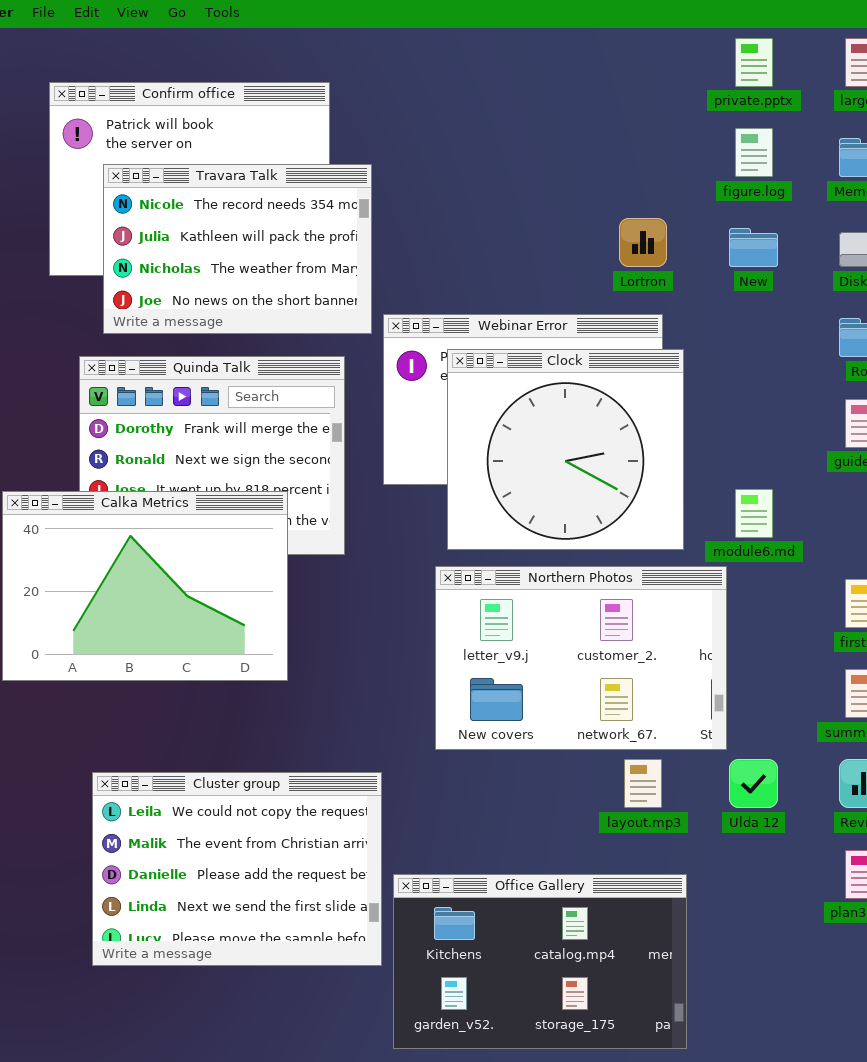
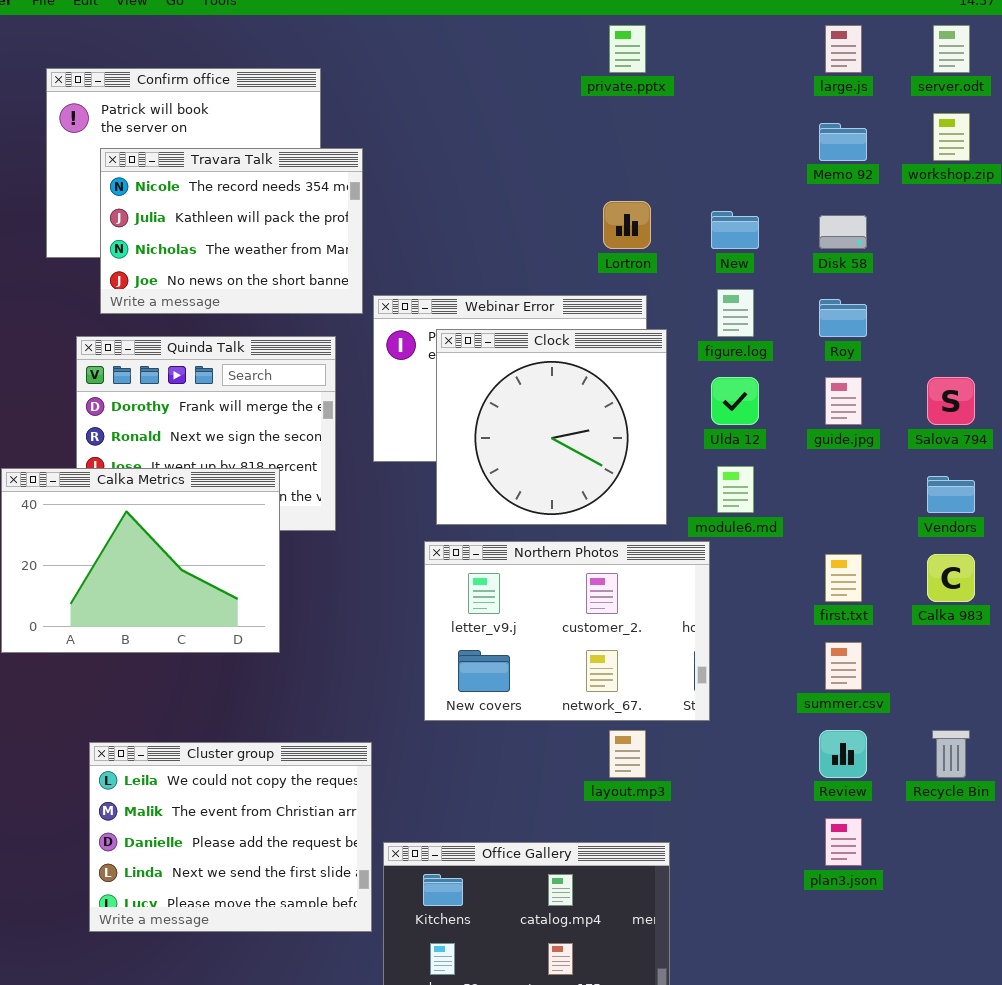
private.pptx: [735,38,773,87] -> [609,25,646,73], moved
figure.log: [735,128,773,177] -> [717,289,754,337], moved
Ulda 12: [729,759,778,808] -> [711,377,759,425], moved

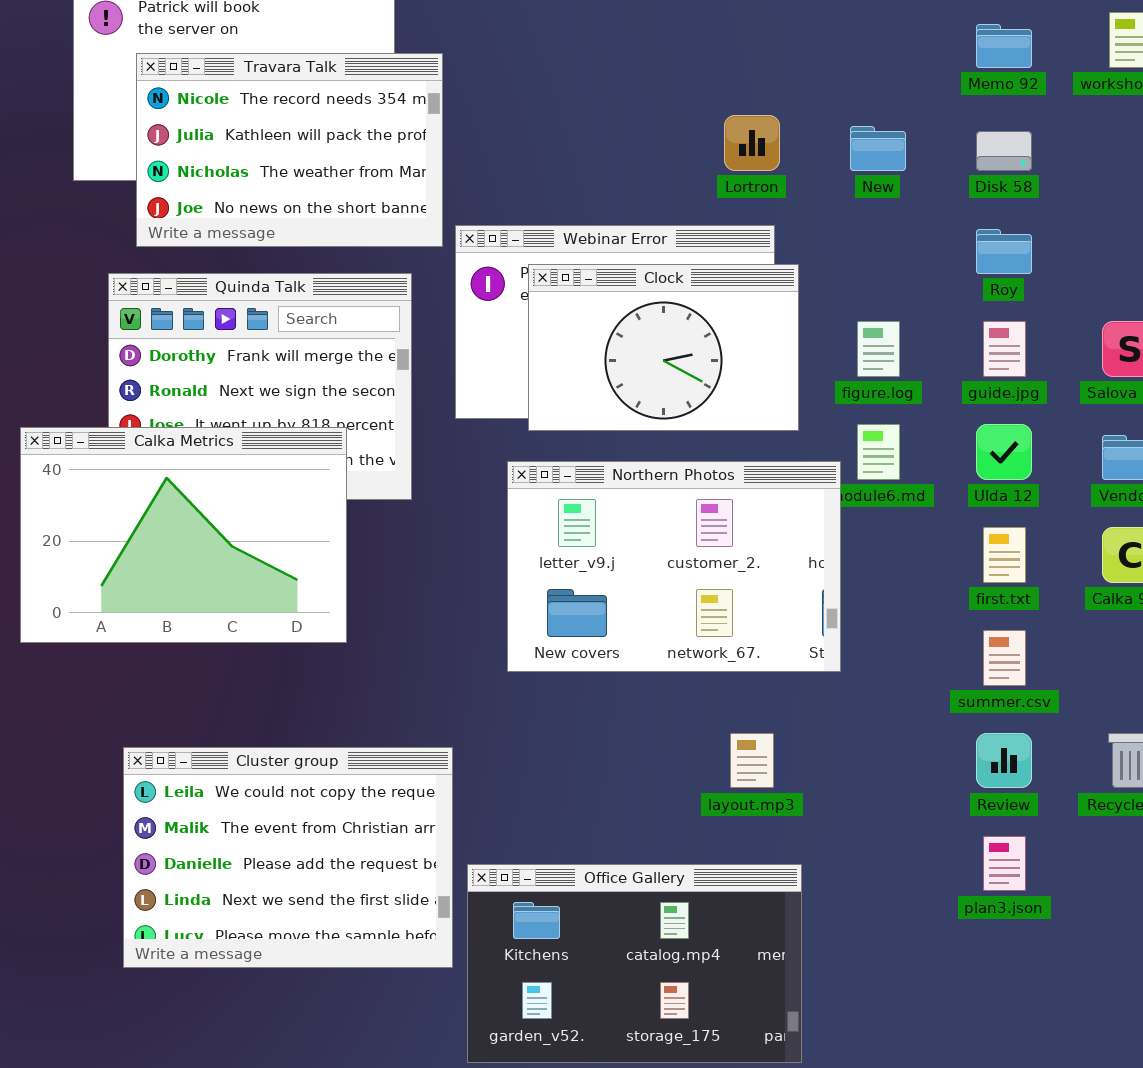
figure.log: [717,289,754,337] -> [857,321,900,377], moved
Clock: [436,329,667,525] -> [528,264,799,431], resized
Ulda 12: [711,377,759,425] -> [976,424,1032,480], moved
Northern Photos: [424,541,710,721] -> [507,461,841,672], moved

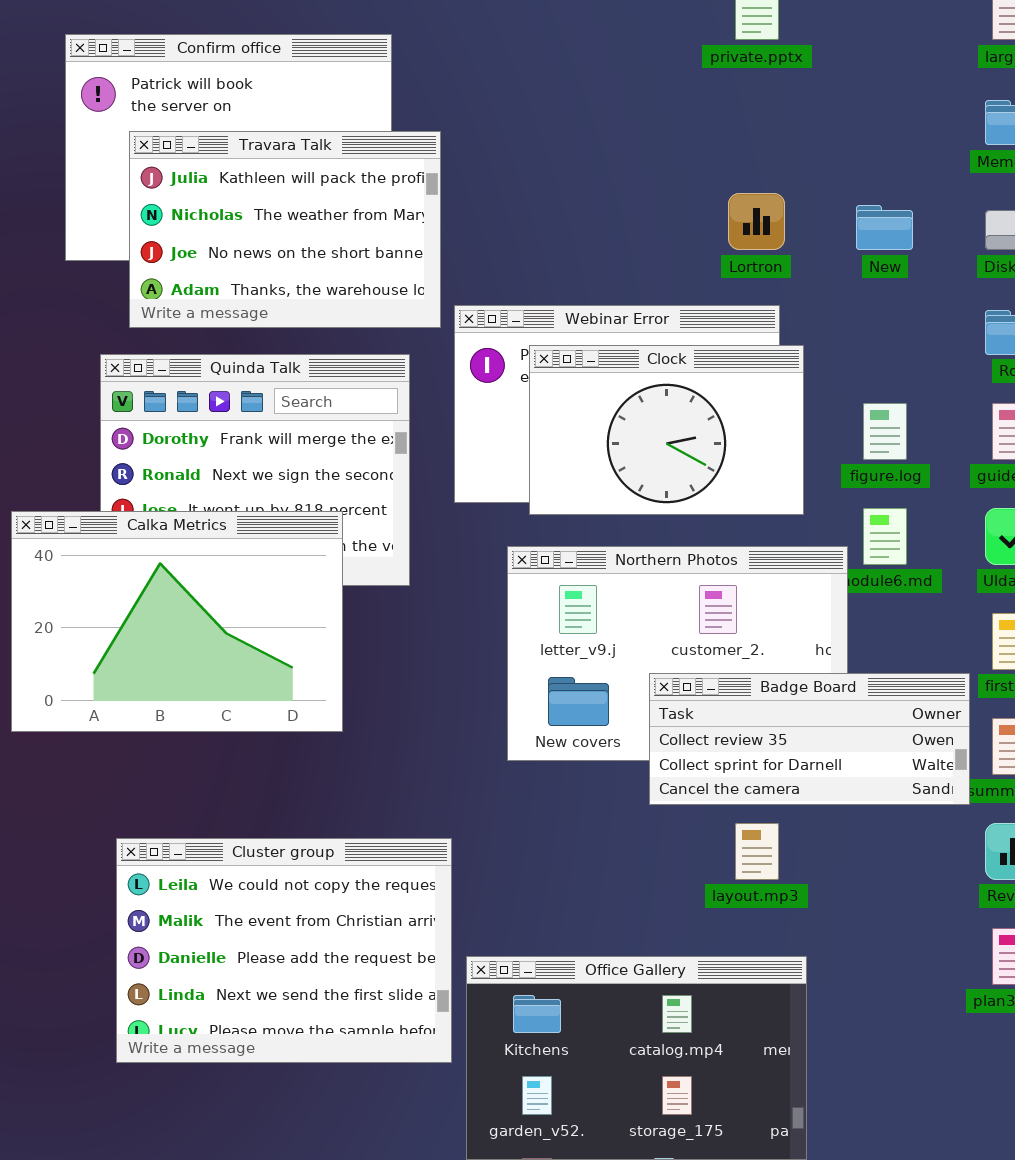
Travara Talk: [136,53,443,247] -> [129,131,441,328], scrolled down 1 row
Badge Board: none -> [649,673,970,805], opened

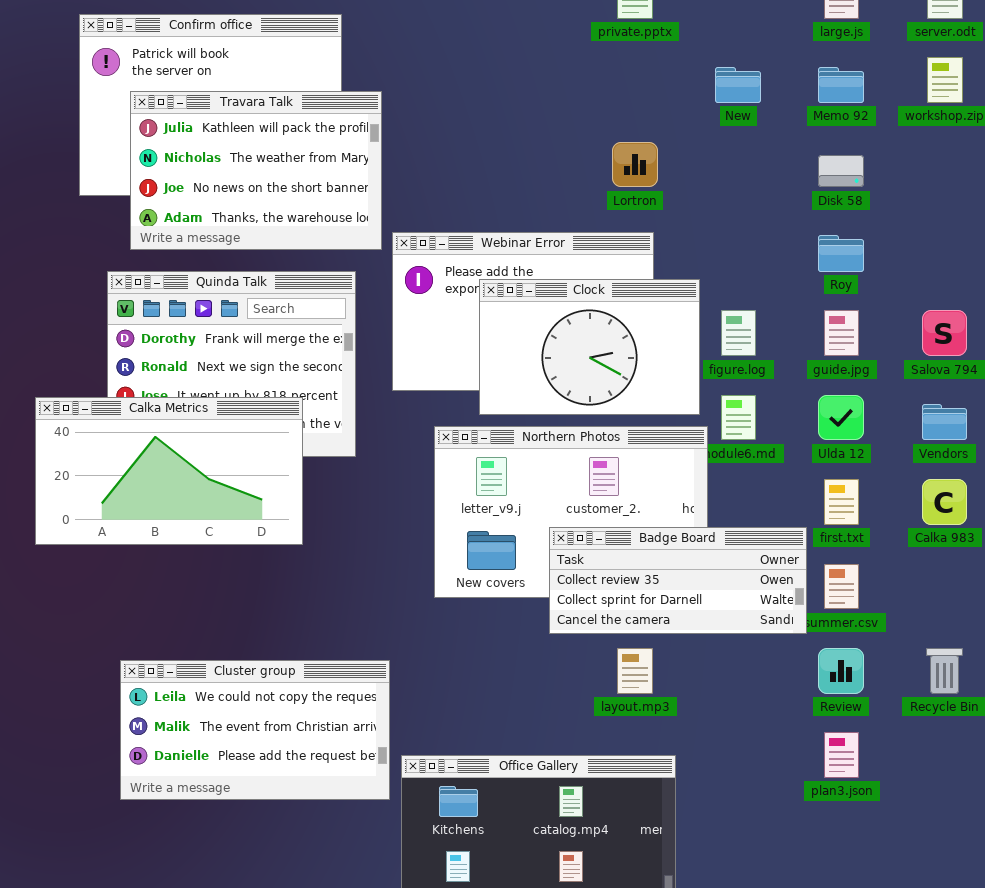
New: [856,205,913,250] -> [715,67,761,103], moved
Clock: [529,345,804,515] -> [479,279,700,415], moved
Calka Metrics: [11,511,343,732] -> [35,397,303,545], resized
Cluster group: [116,838,452,1063] -> [120,660,390,800], resized

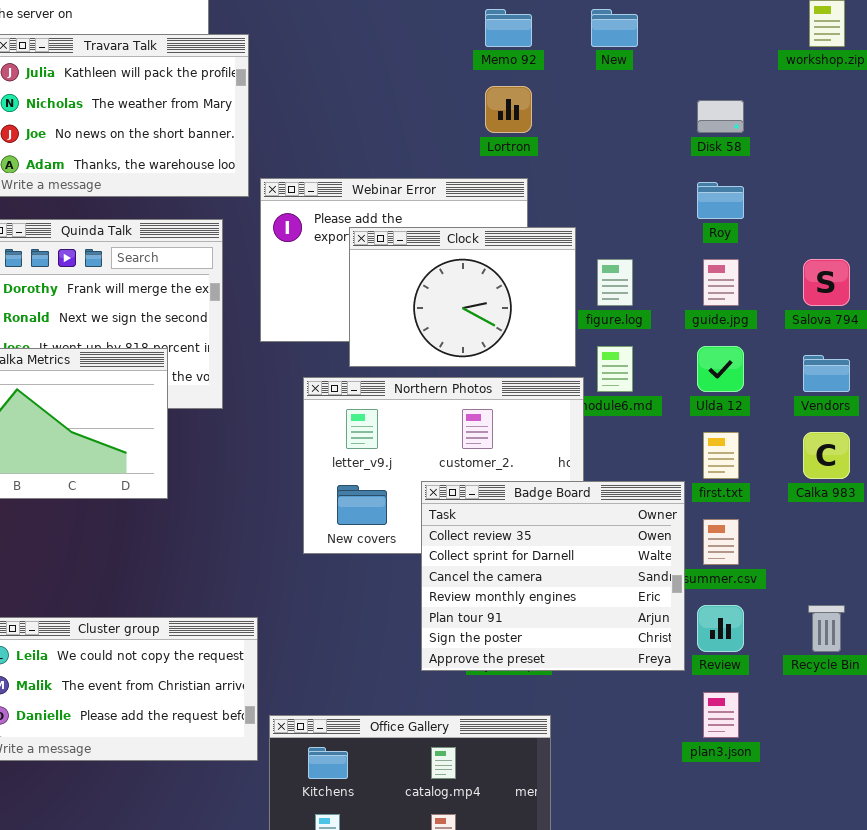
Memo 92: [818,67,864,103] -> [485,9,532,47], moved
Badge Board: [549,527,807,634] -> [421,481,685,671], resized

